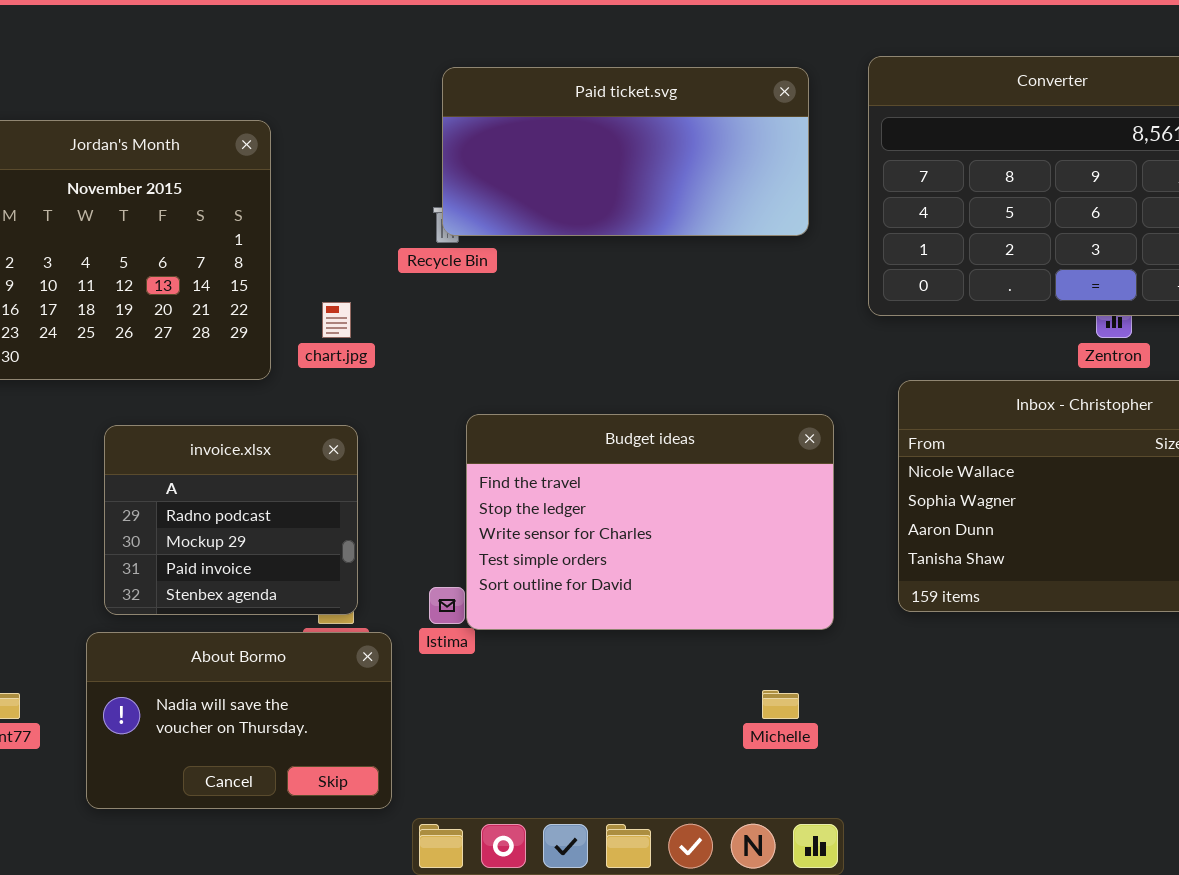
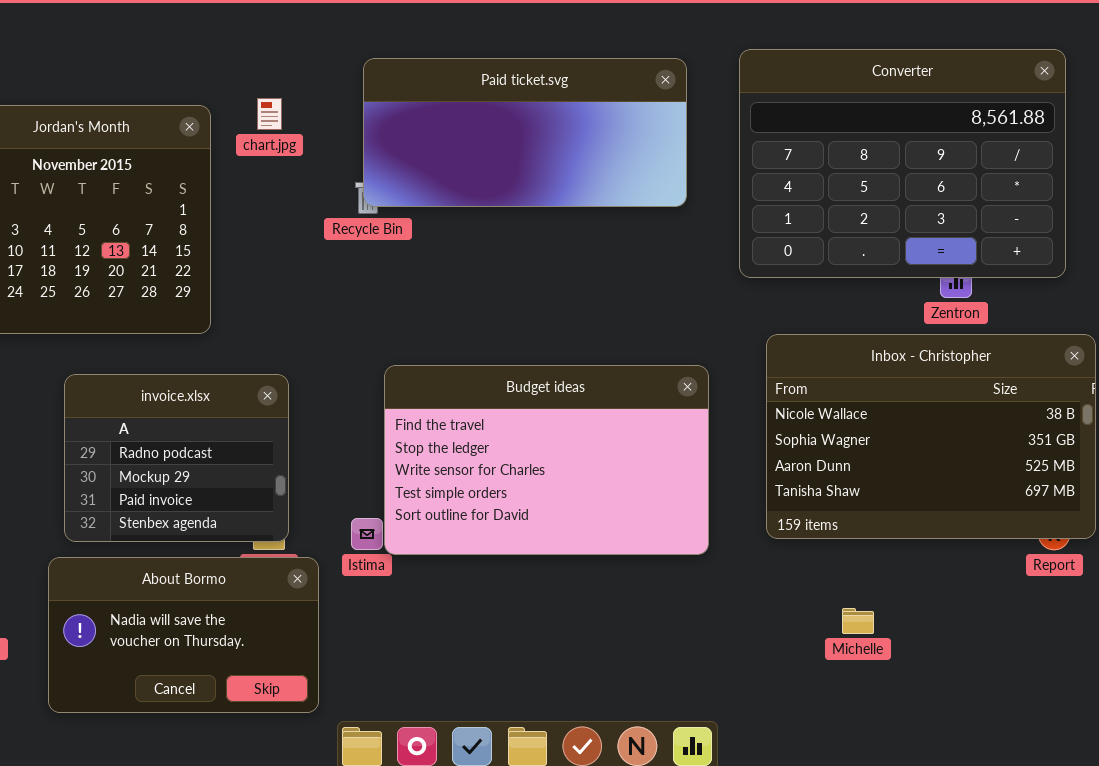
chart.jpg: [322,302,351,338] -> [257,98,282,130], moved
Michelle: [762,690,799,719] -> [842,608,874,634], moved

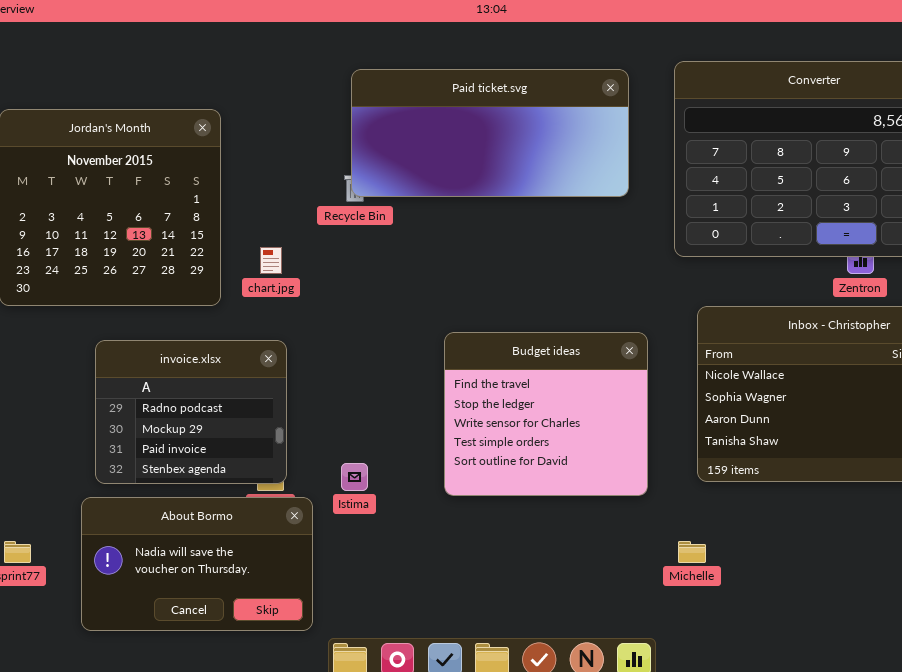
chart.jpg: [257,98,282,130] -> [260,247,282,274], moved
Budget ideas: [384,365,709,555] -> [444,332,648,496], resized
Michelle: [842,608,874,634] -> [678,541,706,563], moved

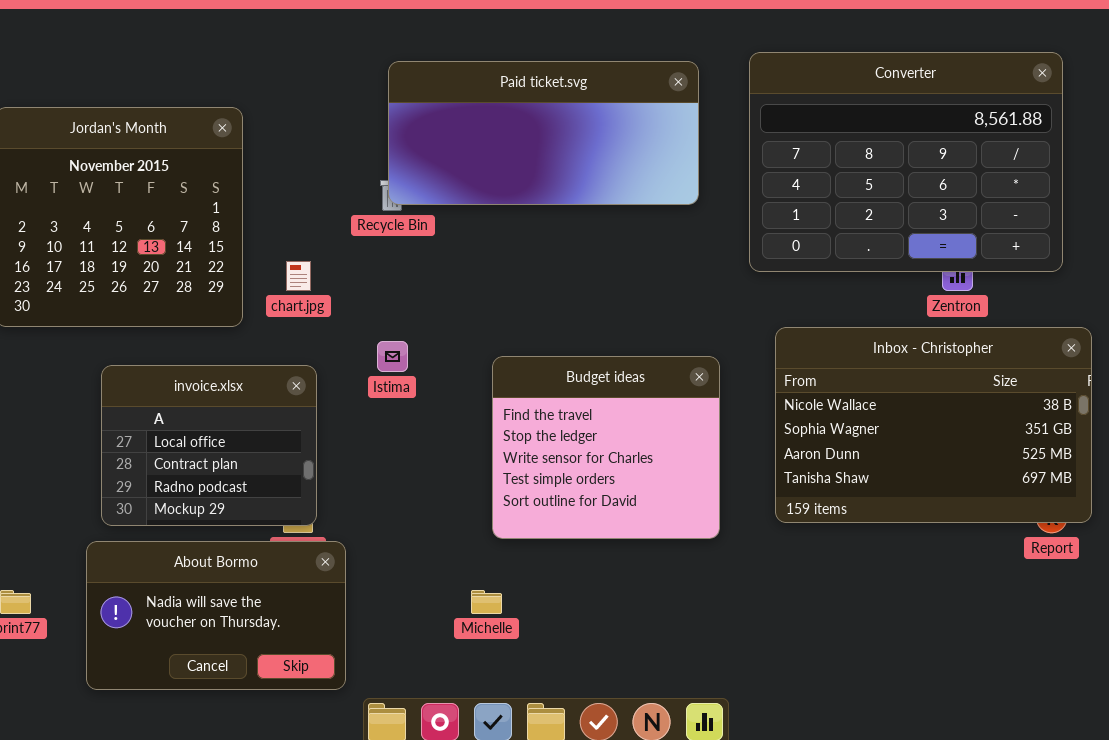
invoice.xlsx: [95,340,287,484] -> [101,365,317,526], scrolled up 2 rows
Istima: [341,463,368,491] -> [377,341,408,372], moved
Michelle: [678,541,706,563] -> [471,590,502,614], moved

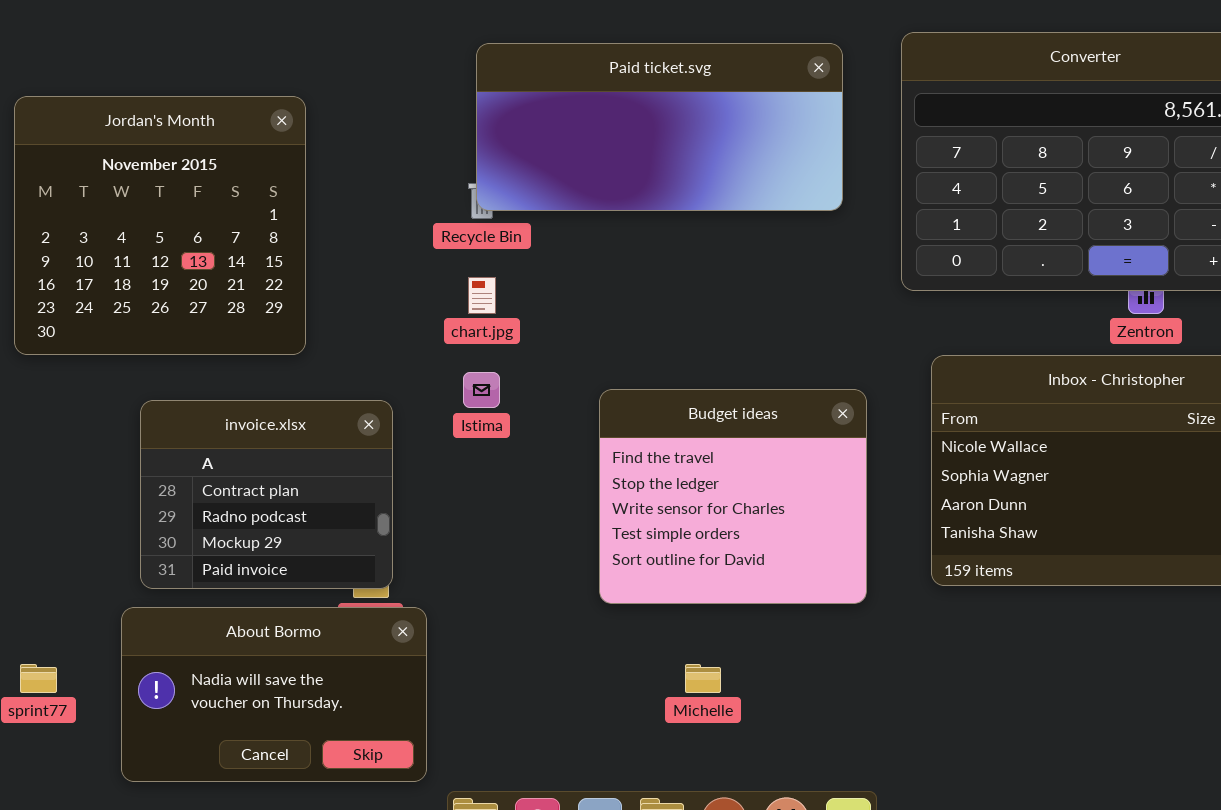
chart.jpg: [286,261,311,291] -> [468,277,496,314], moved
invoice.xlsx: [101,365,317,526] -> [140,400,393,589], scrolled down 1 row
Michelle: [471,590,502,614] -> [685,664,721,693], moved

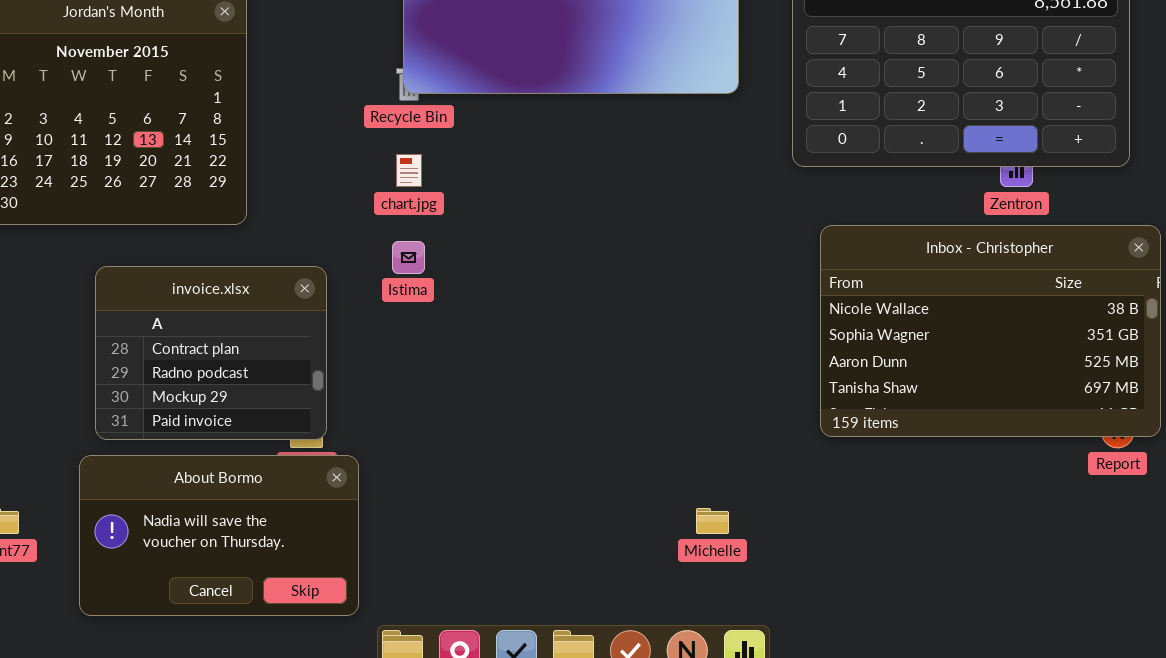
Budget ideas: [599,389,867,604] -> none, closed
Michelle: [685,664,721,693] -> [696,508,729,534], moved

